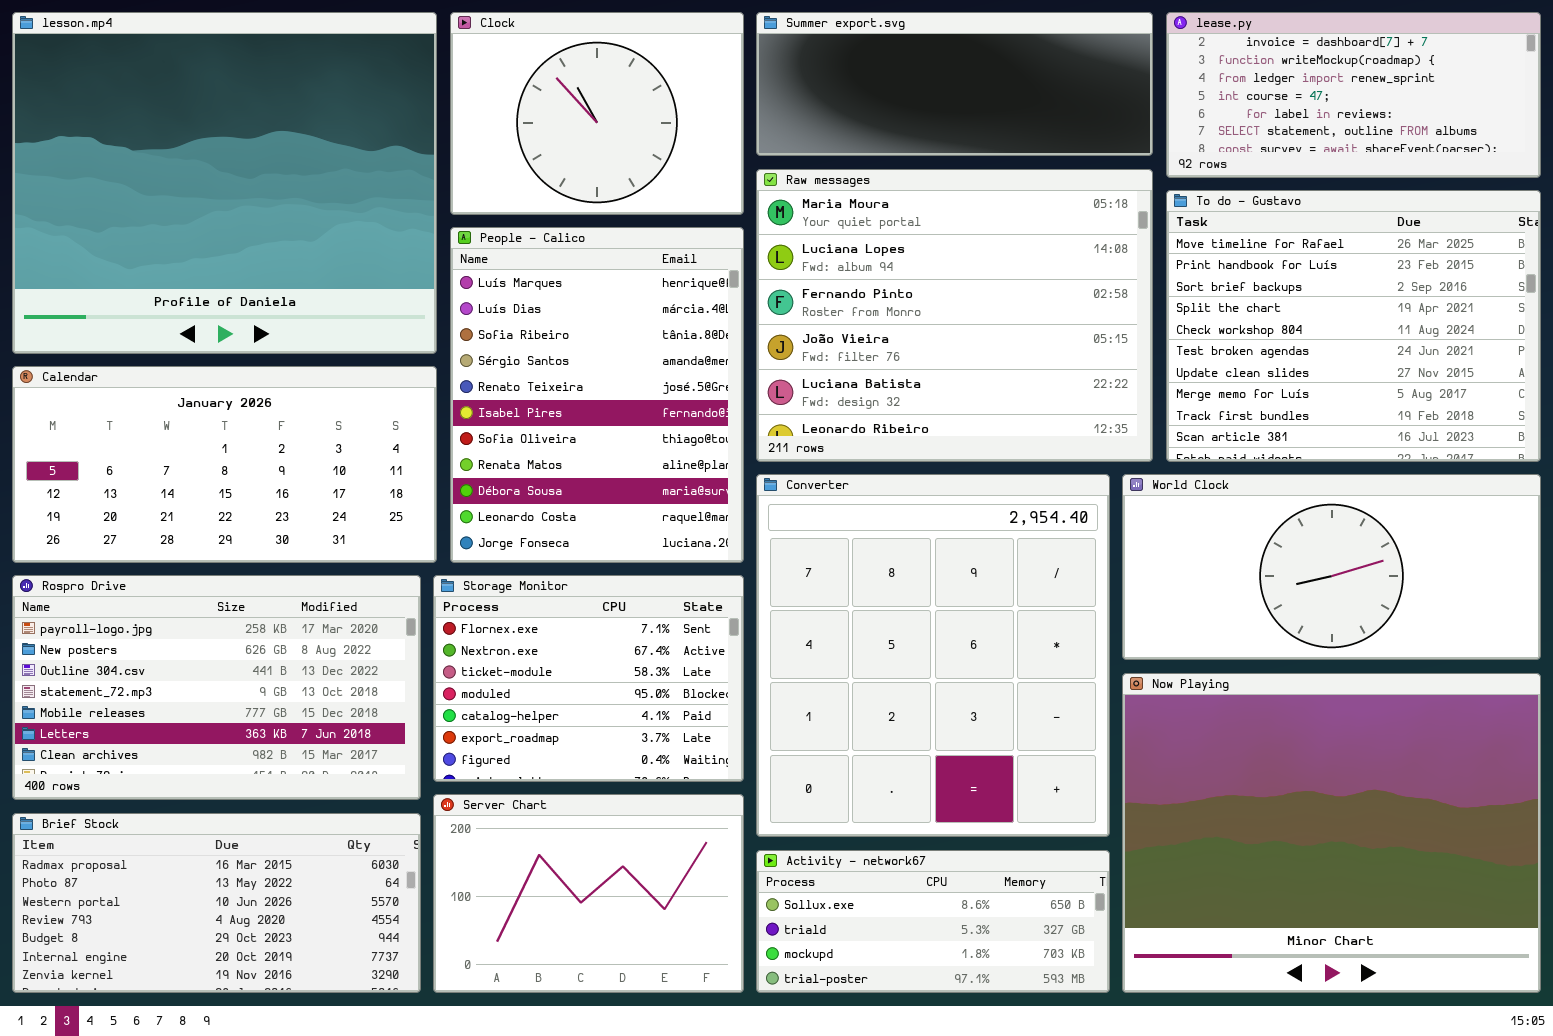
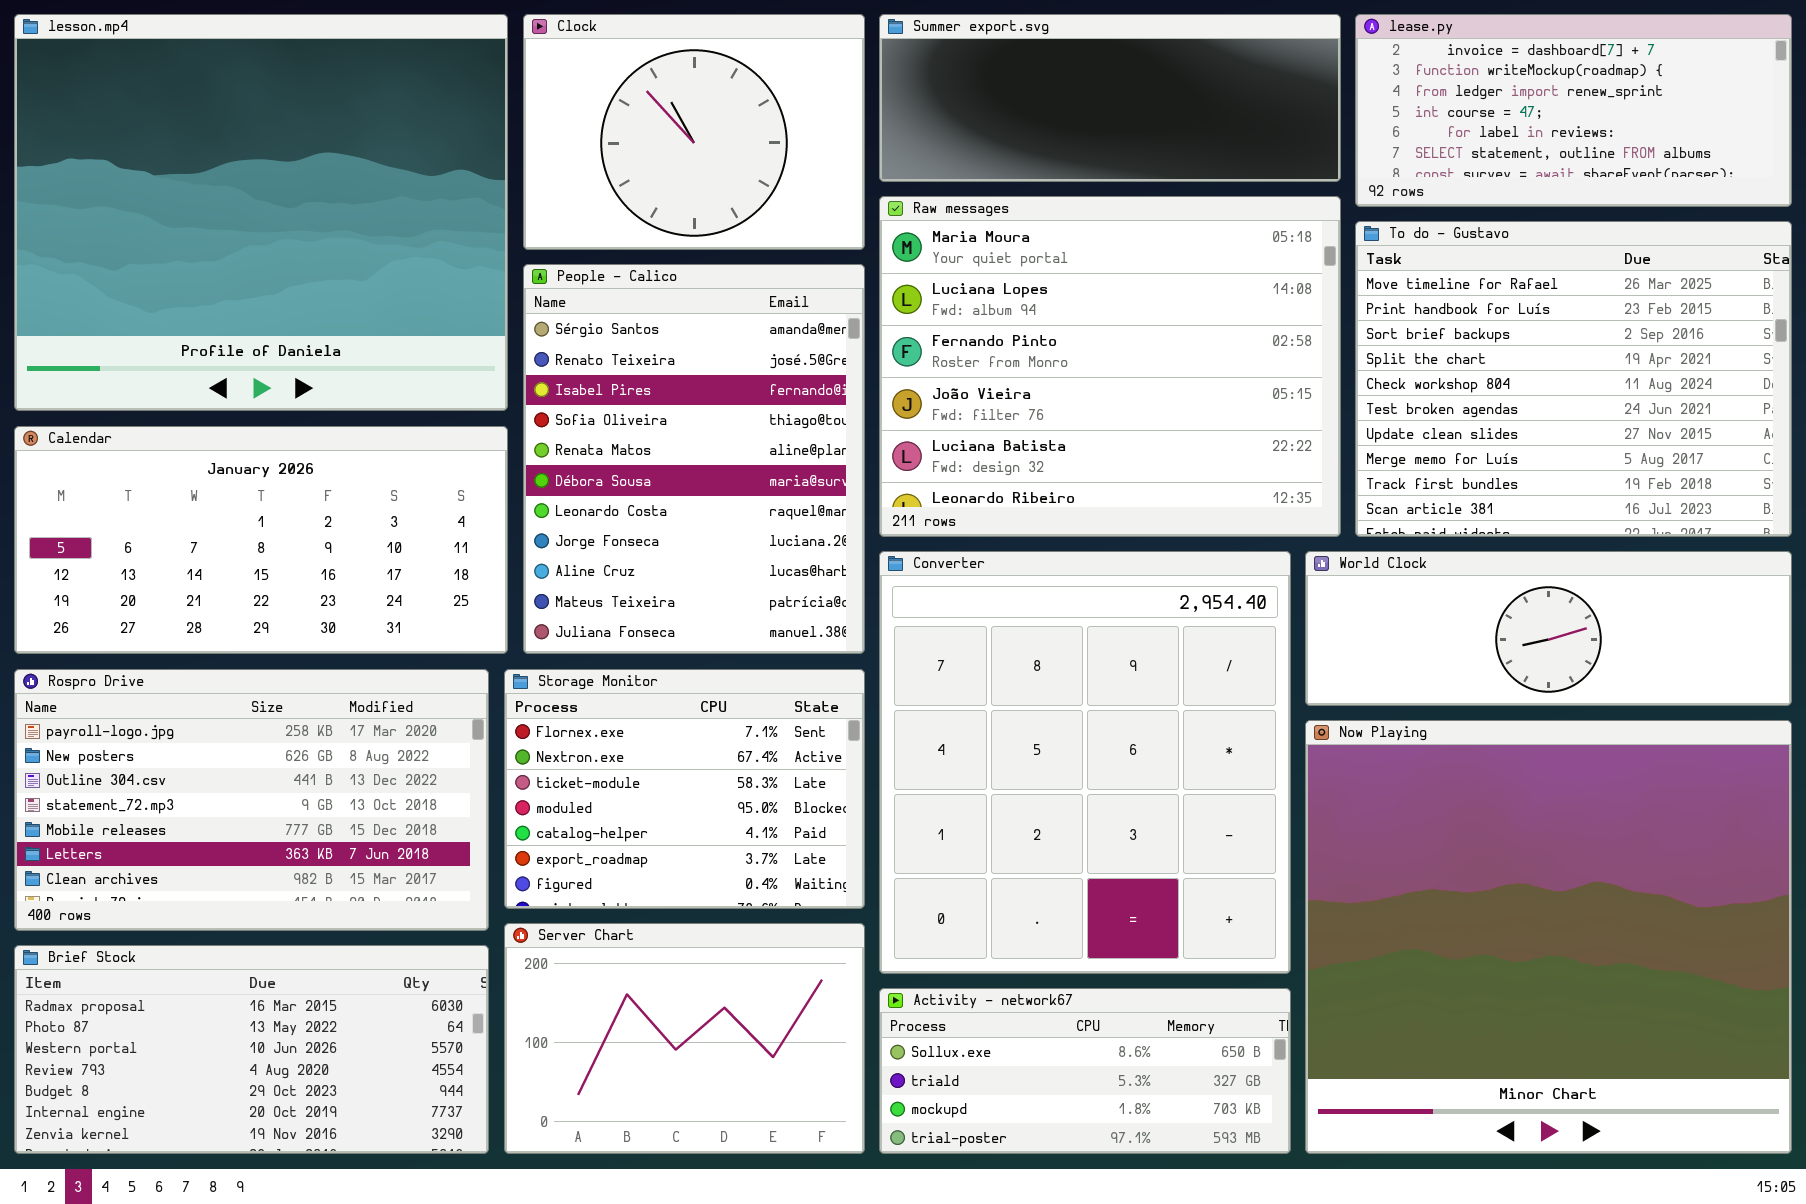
People - Calico: [450,227,744,563] -> [523,264,865,654], scrolled down 3 rows
World Clock: [1122,474,1541,660] -> [1305,551,1792,706], resized
Now Playing: [1122,673,1541,993] -> [1305,720,1792,1154], resized

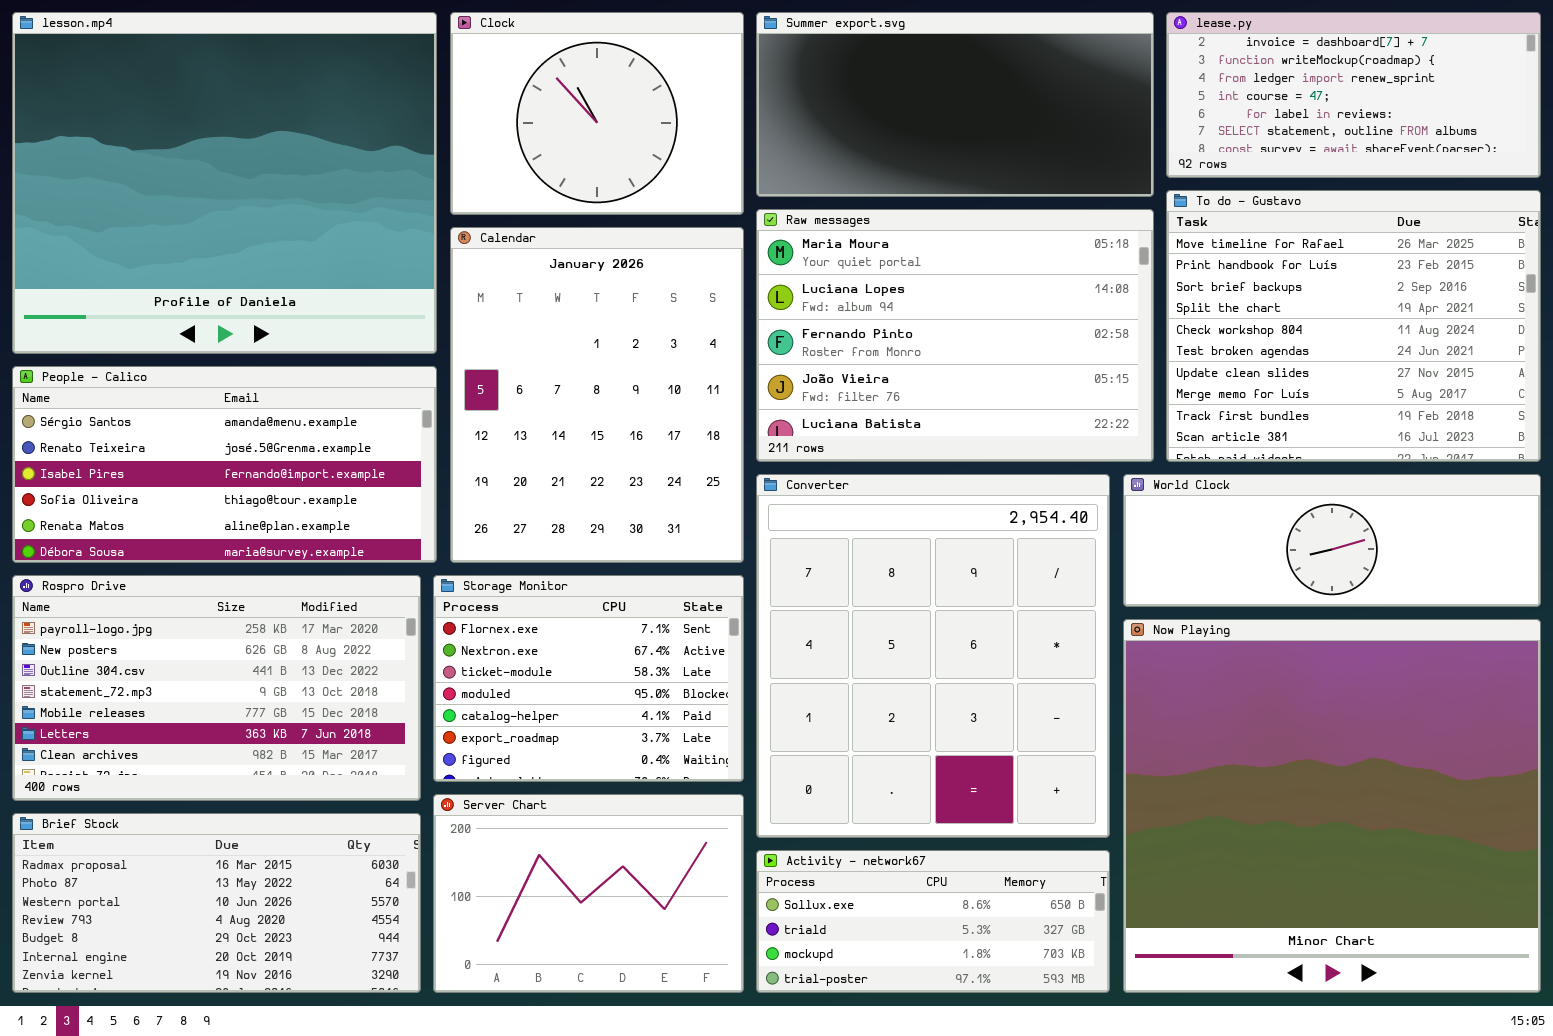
Summer export.svg: [879,14,1341,182] -> [756,12,1154,197], resized
Raw messages: [879,196,1341,537] -> [756,209,1154,462], resized
People - Calico: [523,264,865,654] -> [12,366,437,563], moved, resized
Calendar: [14,426,508,654] -> [450,227,744,563], moved, resized

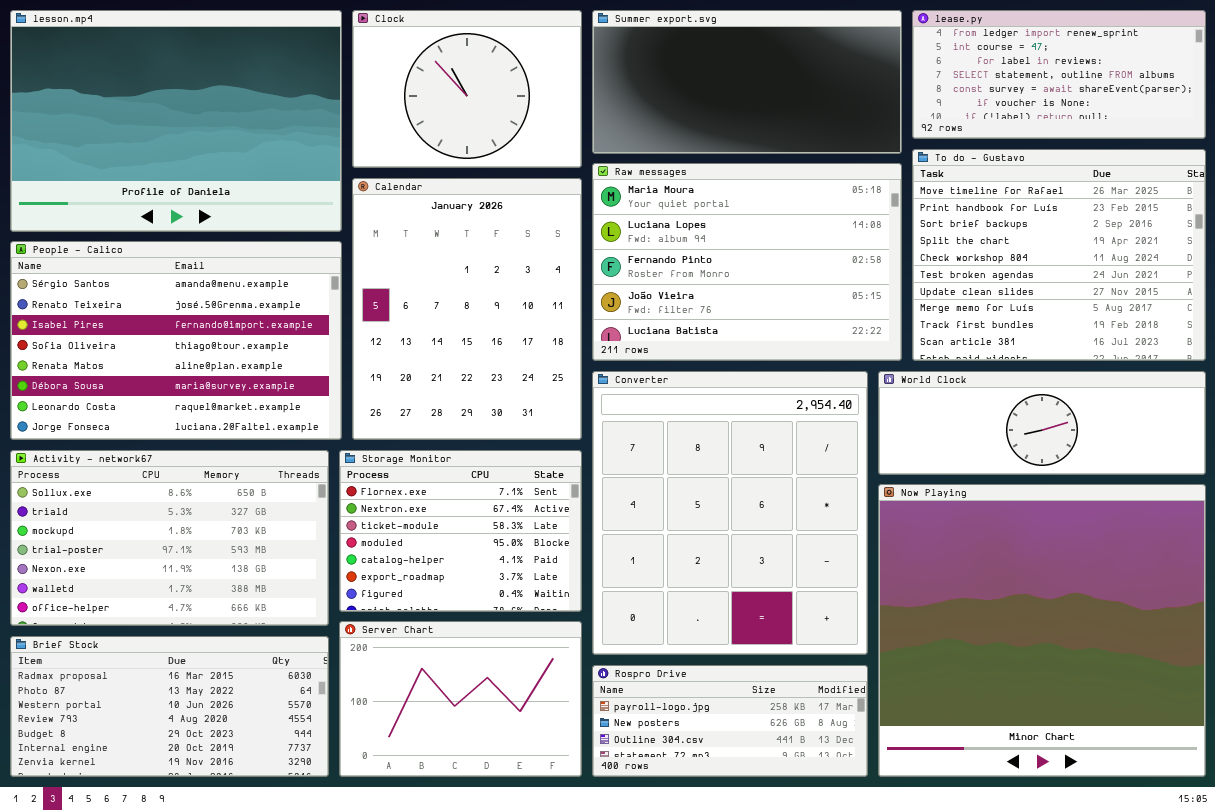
lesson.mp4: [12,12,437,354] -> [10,10,342,232], resized
lease.py: [1166,12,1541,178] -> [912,10,1206,139], scrolled down 2 rows
People - Calico: [12,366,437,563] -> [10,241,342,440], resized
Rospro Drive: [12,575,421,801] -> [592,665,868,777], moved, resized
Activity - network67: [756,850,1110,993] -> [10,450,329,626], moved, resized

